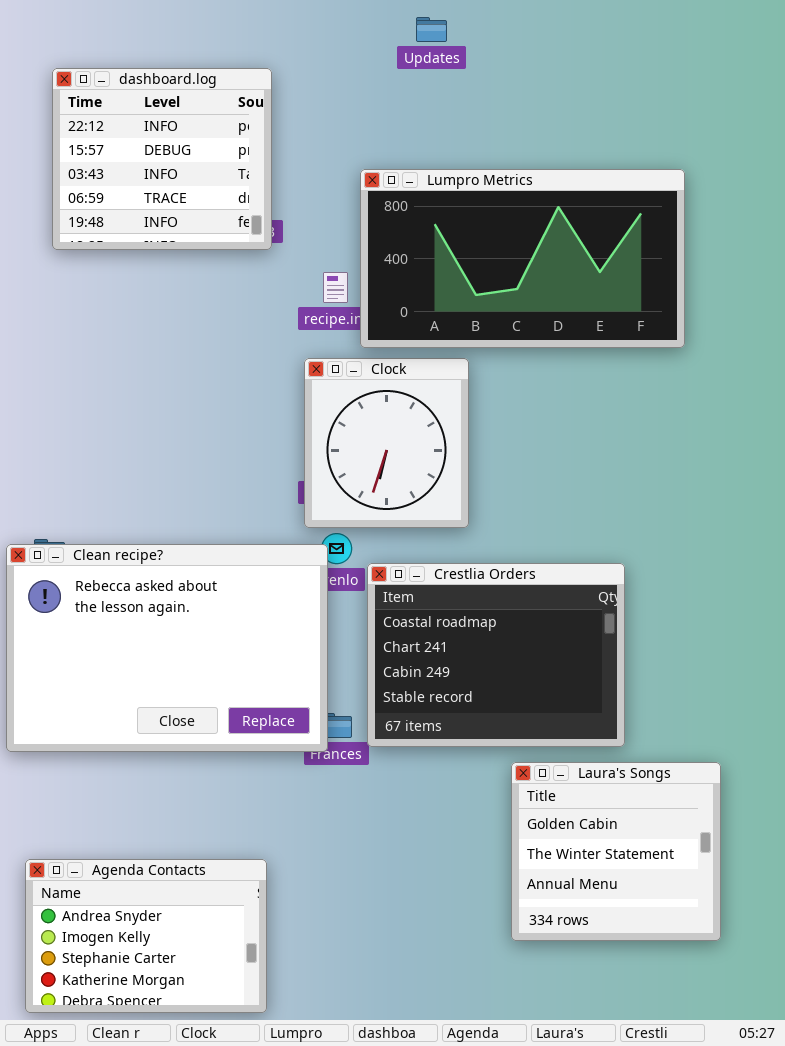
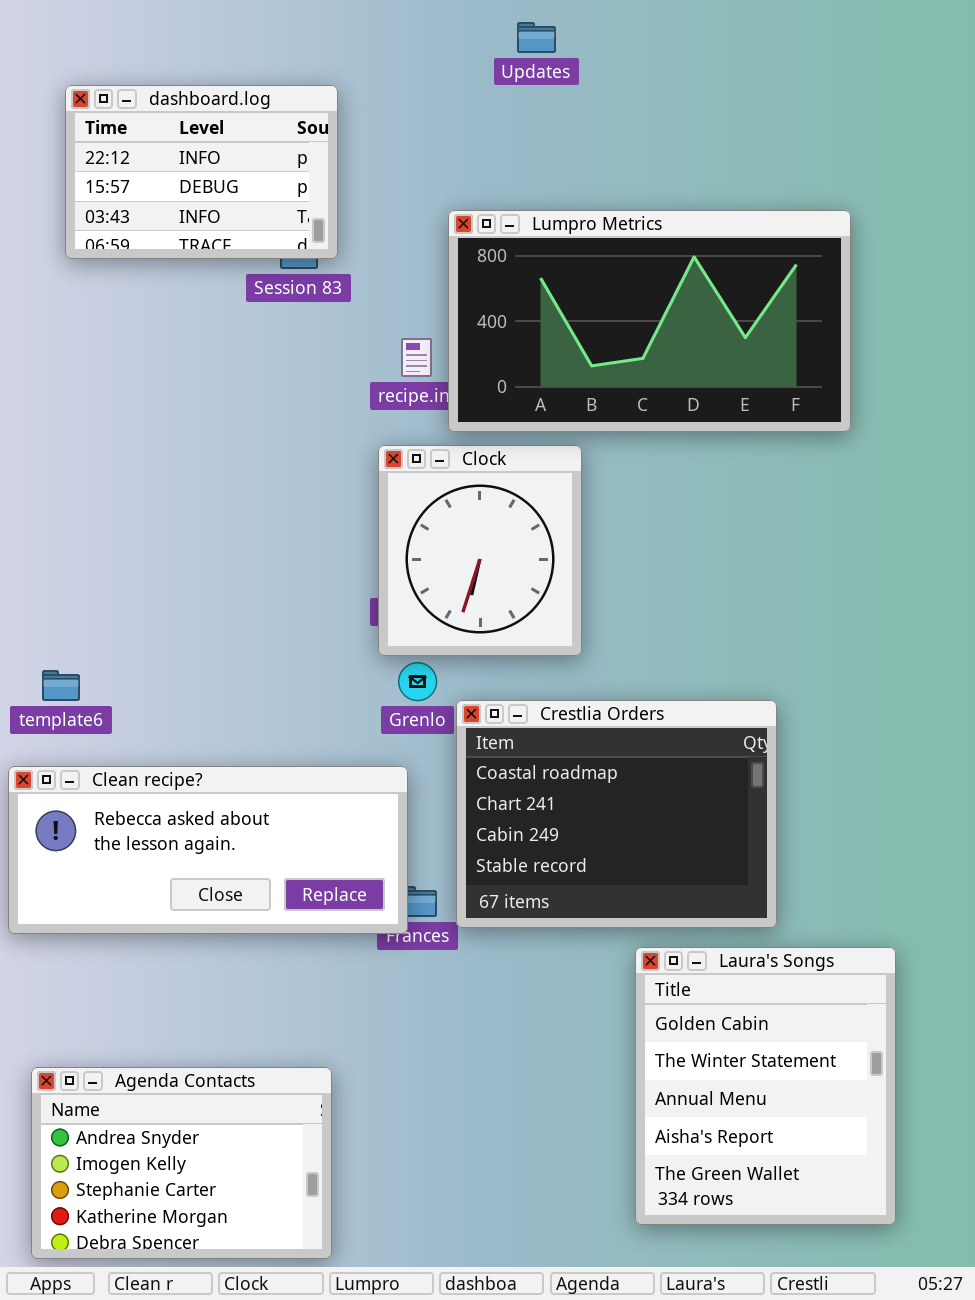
dashboard.log: [52,68,272,250] -> [65,85,338,259], resized
Clean recipe?: [6,544,328,752] -> [8,766,408,934], resized
Laura's Songs: [511,762,721,941] -> [635,947,896,1225], resized

